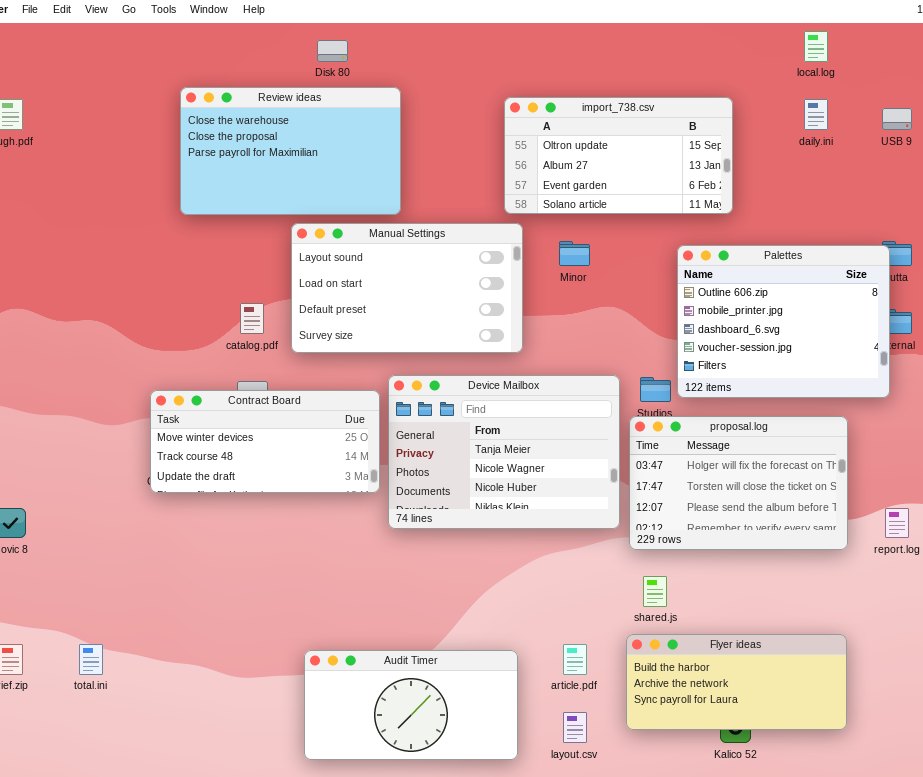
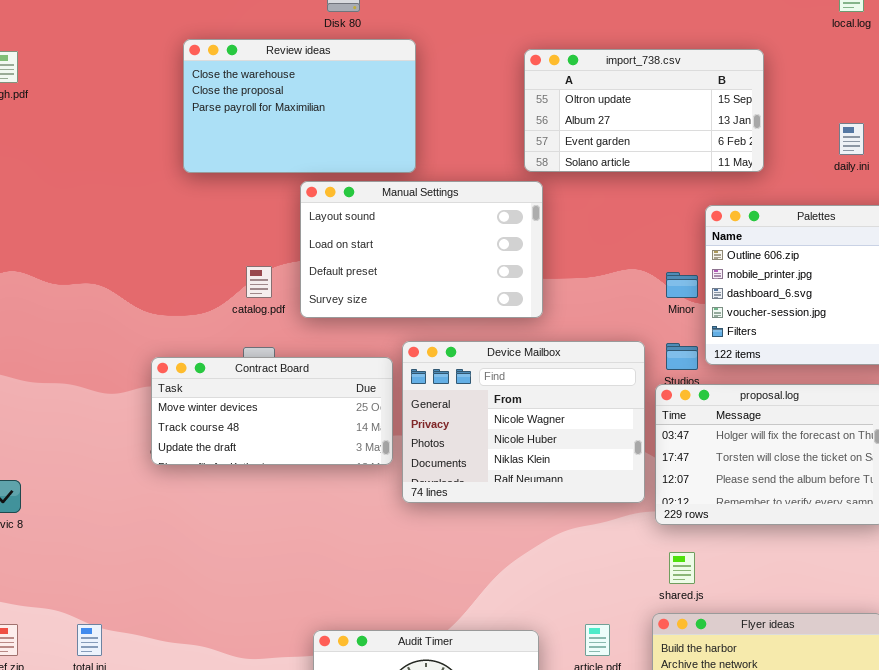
daily.ini: [804,99,828,130] -> [839,123,864,155], moved
Minor: [559,241,590,266] -> [666,272,698,298], moved
Device Mailbox: [388,375,620,529] -> [402,341,645,503], scrolled down 1 row

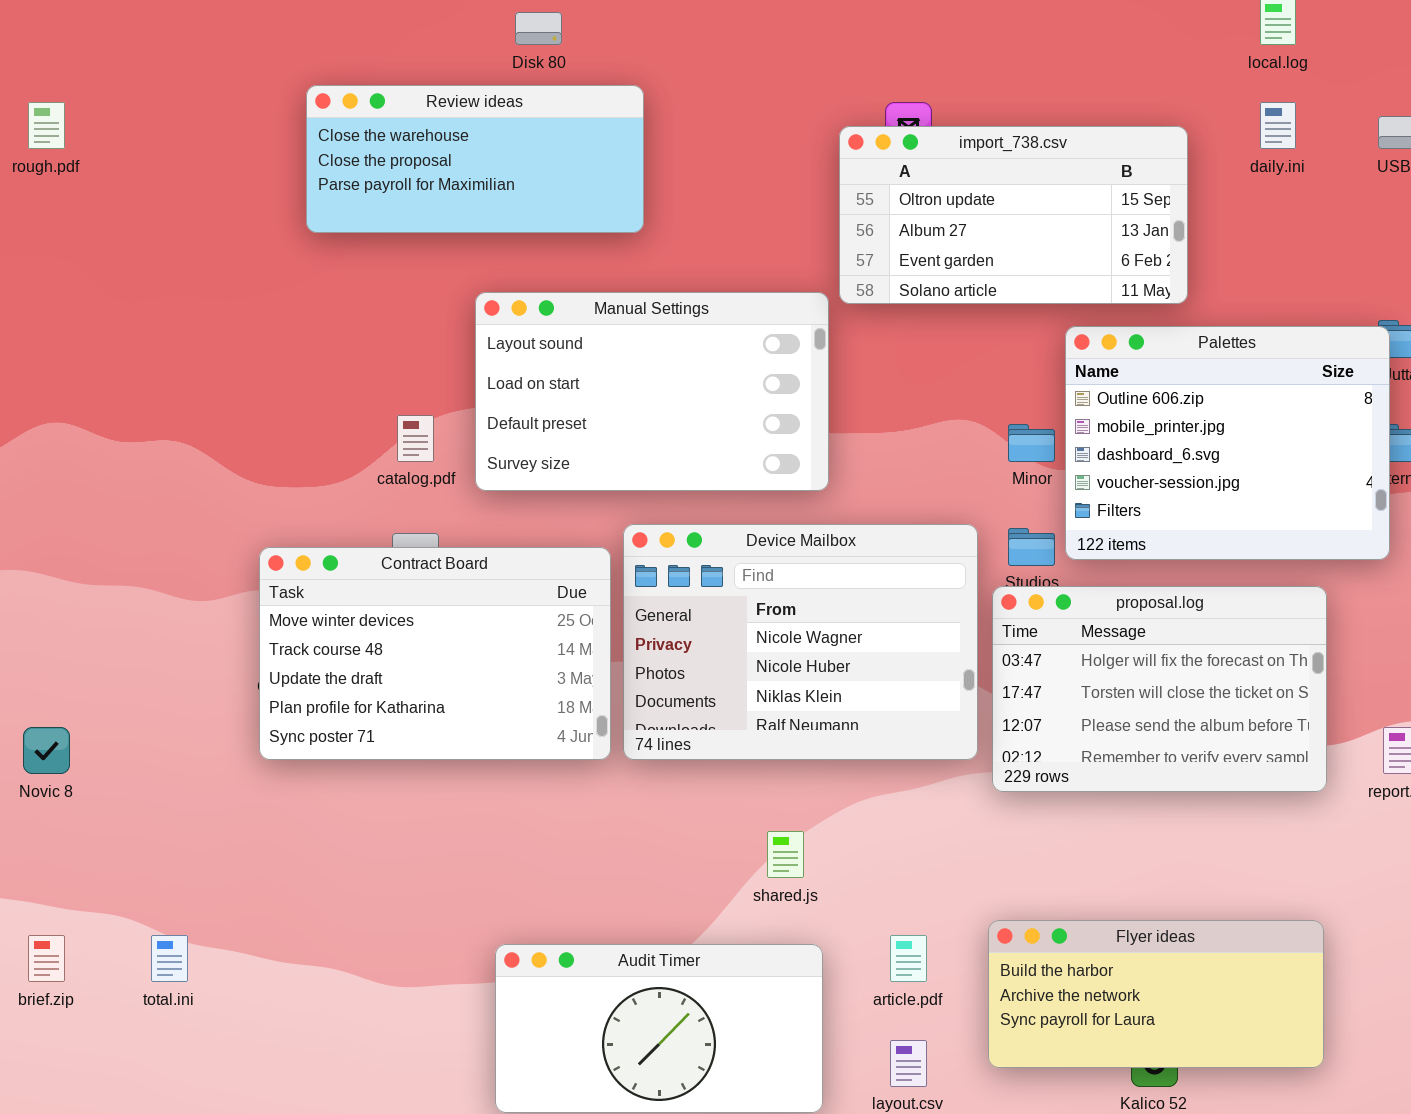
Review ideas: [183,39,416,173] -> [306,85,644,233], resized
import_738.csv: [524,49,764,172] -> [839,126,1188,304], moved
daily.ini: [839,123,864,155] -> [1260,102,1296,149], moved
Contract Board: [151,357,393,465] -> [259,547,611,760], resized
shared.js: [669,552,695,584] -> [767,831,804,878], moved

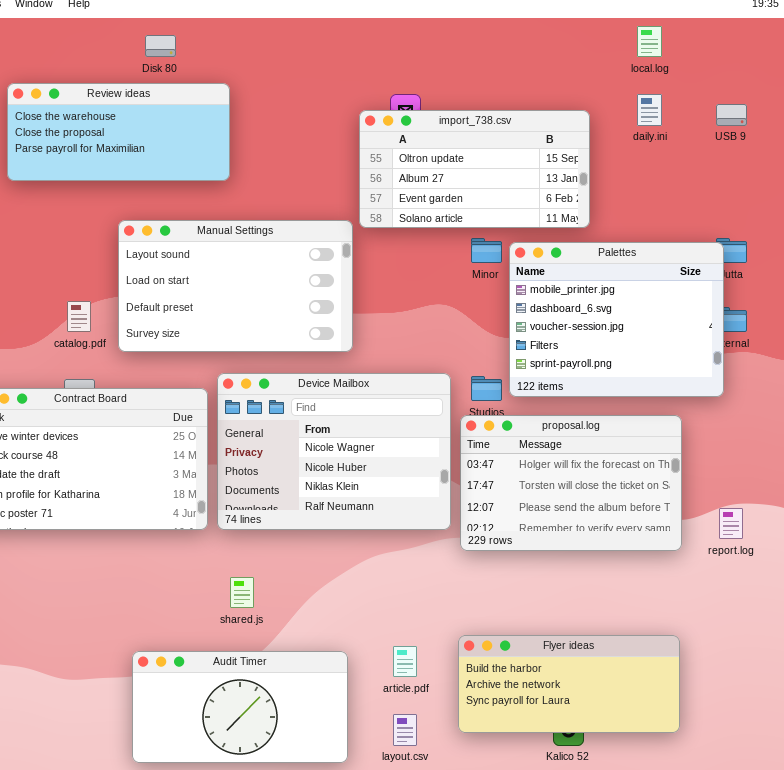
Palettes: [1065,326,1390,560] -> [509,242,724,397], scrolled down 1 row
Minor: [1008,424,1055,462] -> [471,238,502,263], moved
shared.js: [767,831,804,878] -> [230,577,254,608], moved

